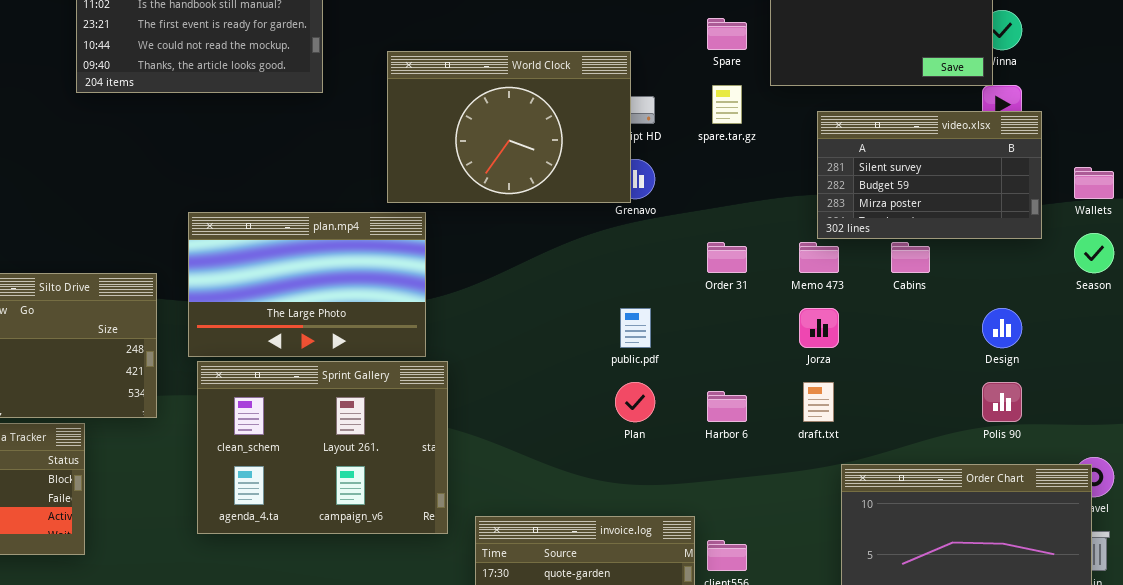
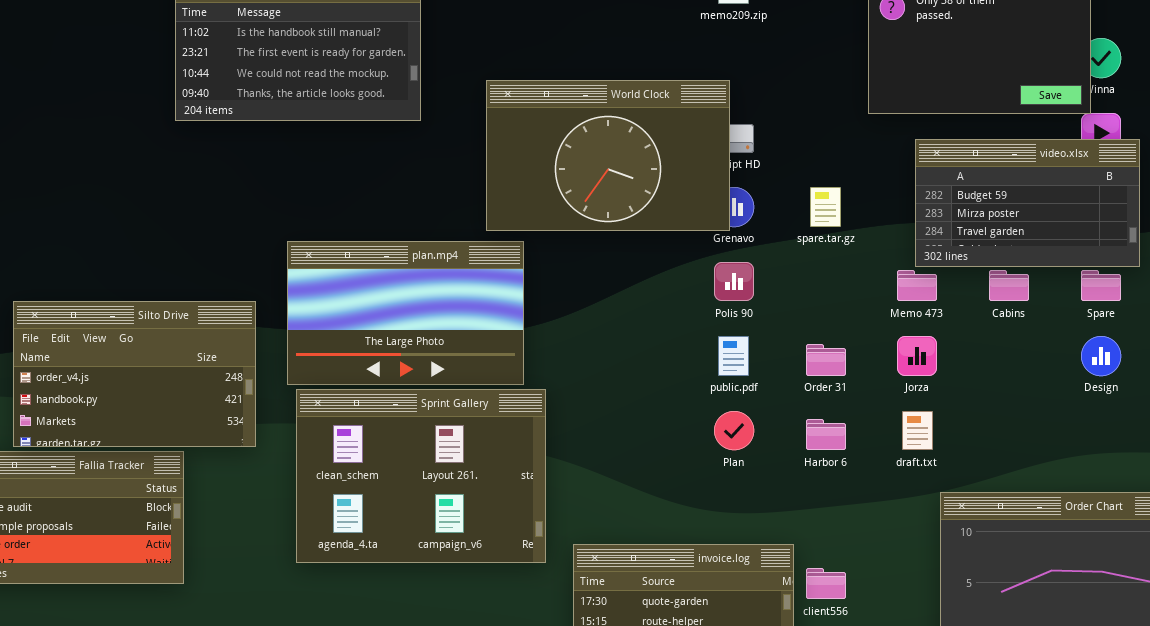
Spare: [707,18,747,50] -> [1081,270,1121,301], moved
spare.tar.gz: [712,85,742,124] -> [810,187,841,227], moved
video.xlsx: [817,111,1042,239] -> [915,139,1140,267], scrolled down 1 row
Order 31: [707,242,747,273] -> [806,344,846,376], moved
Polis 90: [982,382,1022,422] -> [714,262,754,301], moved

